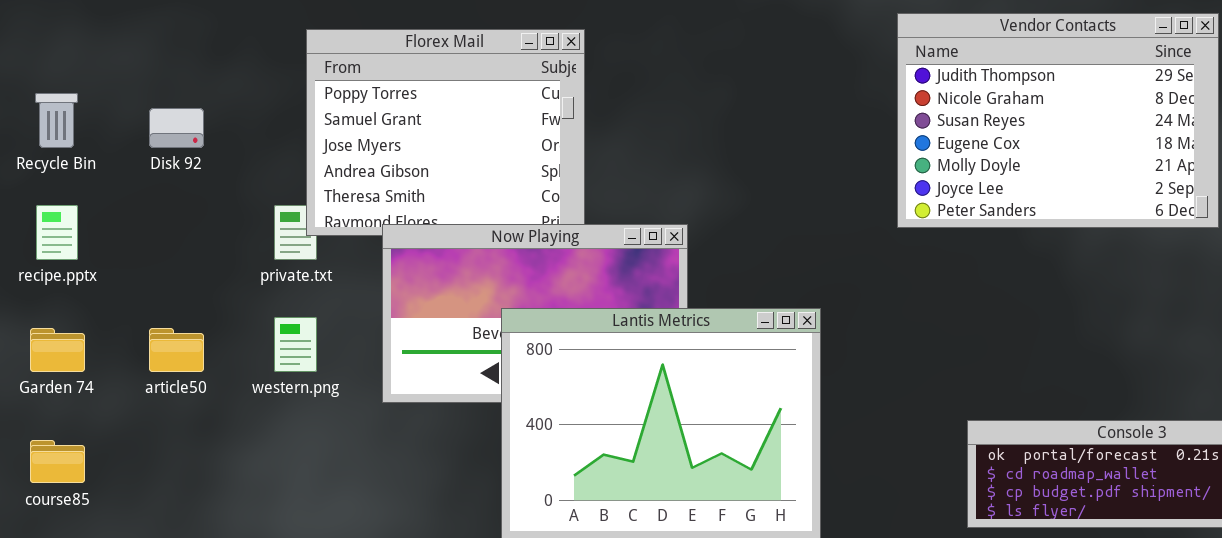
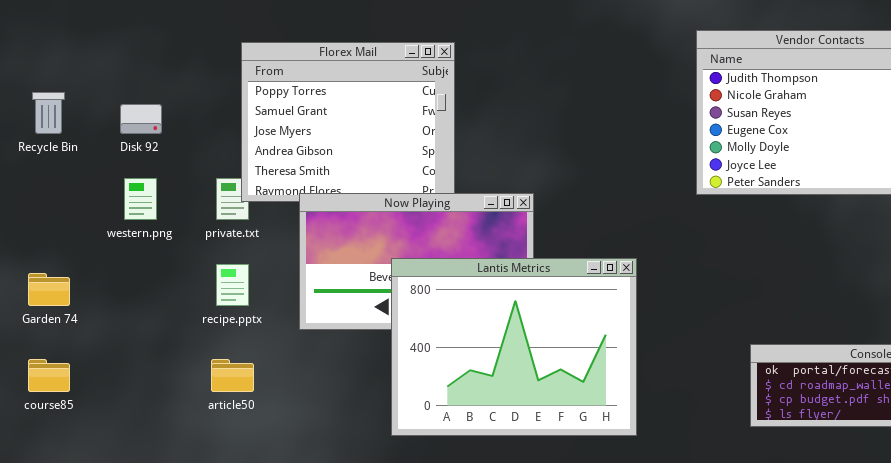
recipe.pptx: [36,205,78,260] -> [216,264,249,306], moved
western.png: [274,317,317,372] -> [124,178,157,220], moved
article50: [149,328,204,372] -> [211,359,254,392], moved

